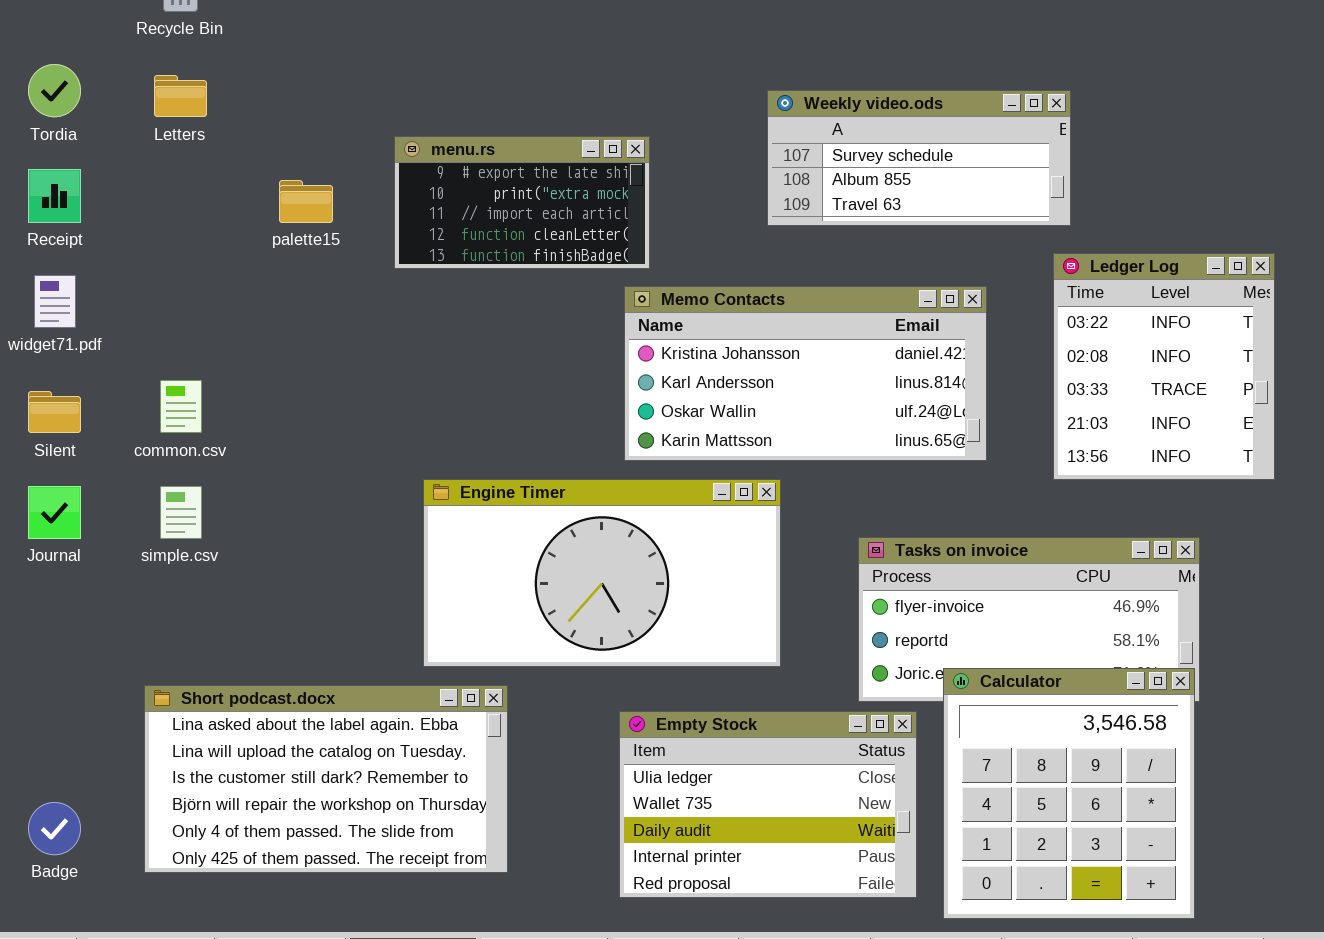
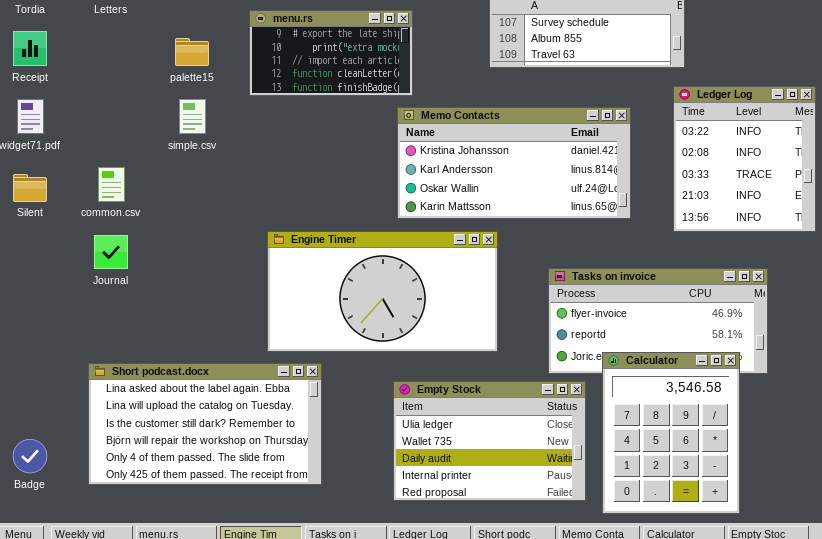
Journal: [28,486,81,539] -> [94,235,128,269], moved
simple.csv: [160,486,202,539] -> [179,99,206,134], moved
Calculator: [943,668,1195,919] -> [602,352,740,514], resized

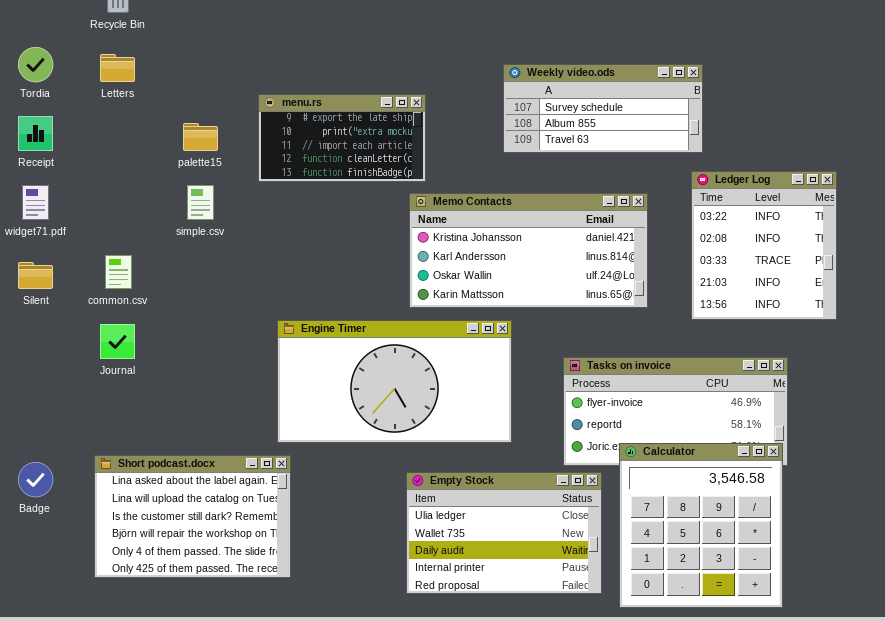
Calculator: [602,352,740,514] -> [619,443,783,608], resized
Short podcast.docx: [88,363,322,485] -> [94,455,291,578], resized
Badge: [13,439,47,473] -> [18,462,53,497], moved

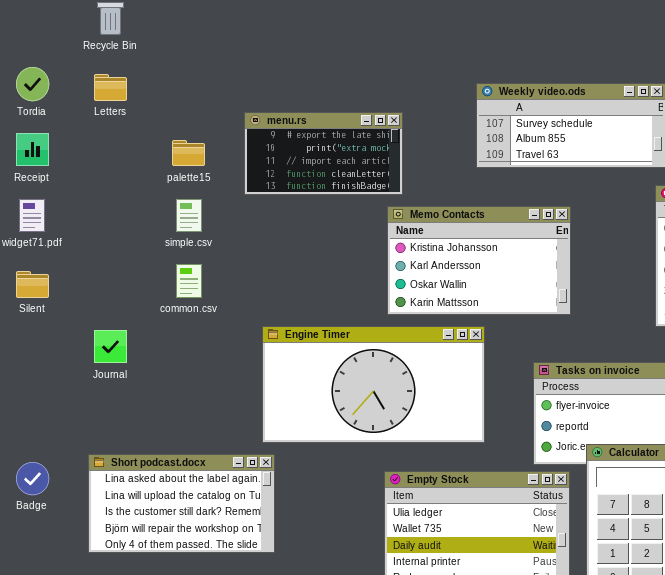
Memo Contacts: [409,193,648,308] -> [387,206,571,315], resized
common.csv: [105,255,132,289] -> [176,264,202,298], moved
Short podcast.docx: [94,455,291,578] -> [88,454,275,553], resized

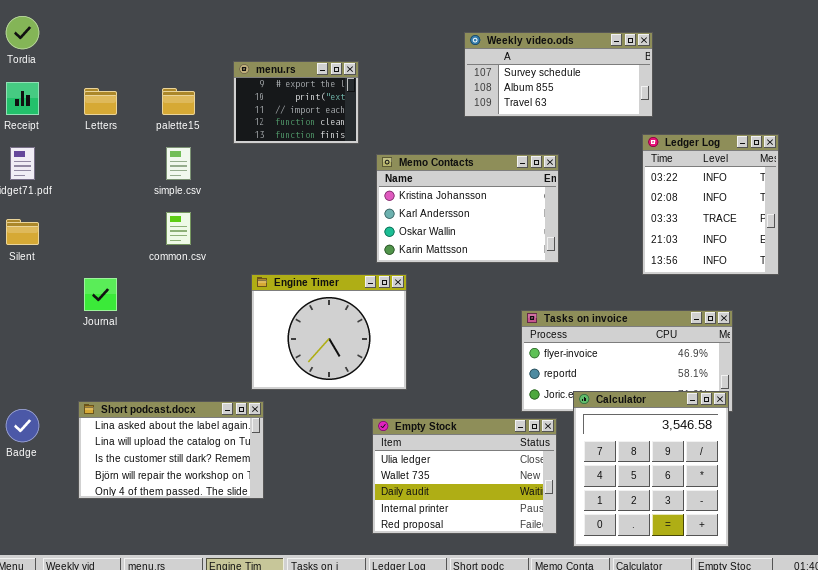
Letters: [94,74,127,101] -> [84,88,117,115], moved
menu.rs: [244,112,403,195] -> [233,61,359,144], resized
Engine Timer: [262,326,485,443] -> [251,274,407,390], resized

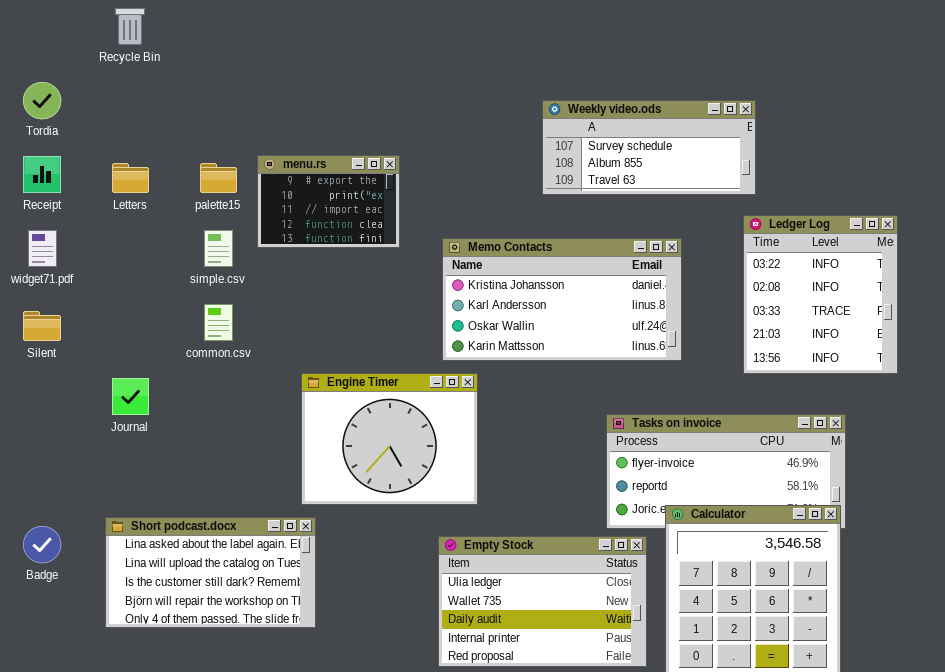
menu.rs: [233,61,359,144] -> [257,155,400,248], moved
Memo Contacts: [376,154,559,263] -> [442,238,682,361], resized

